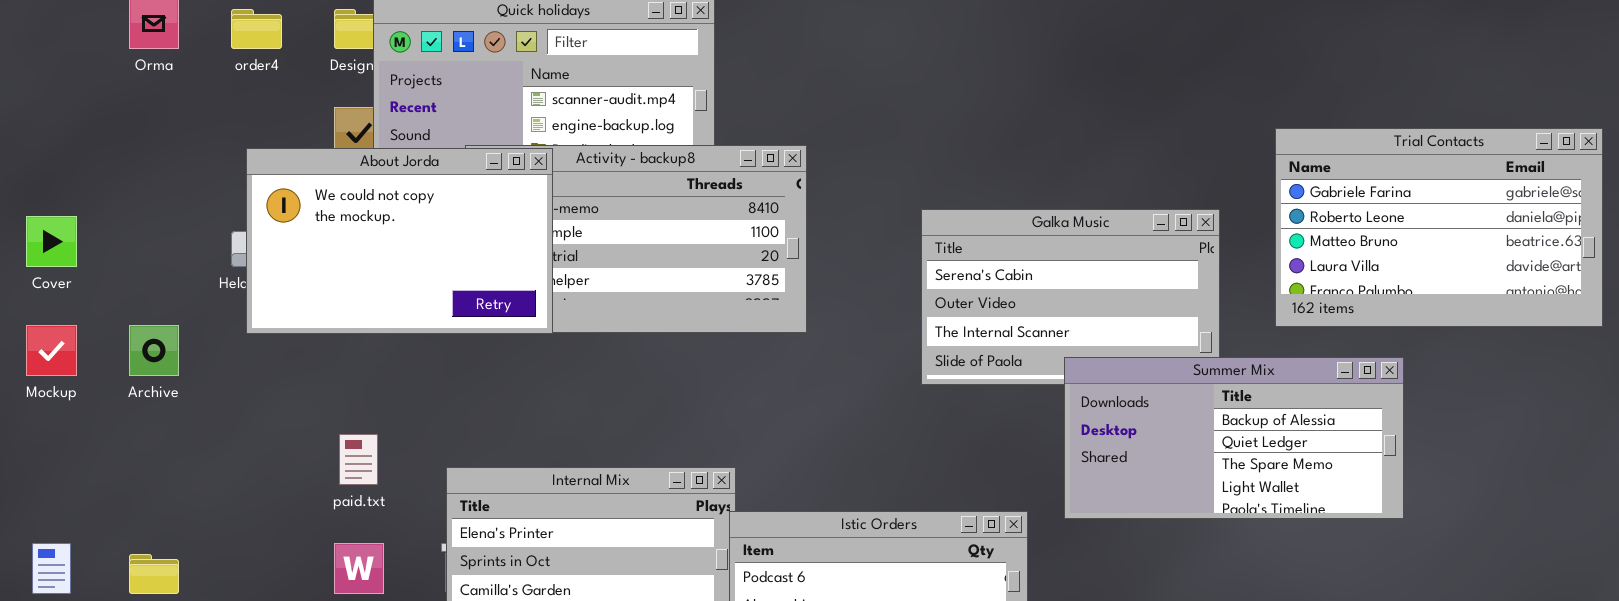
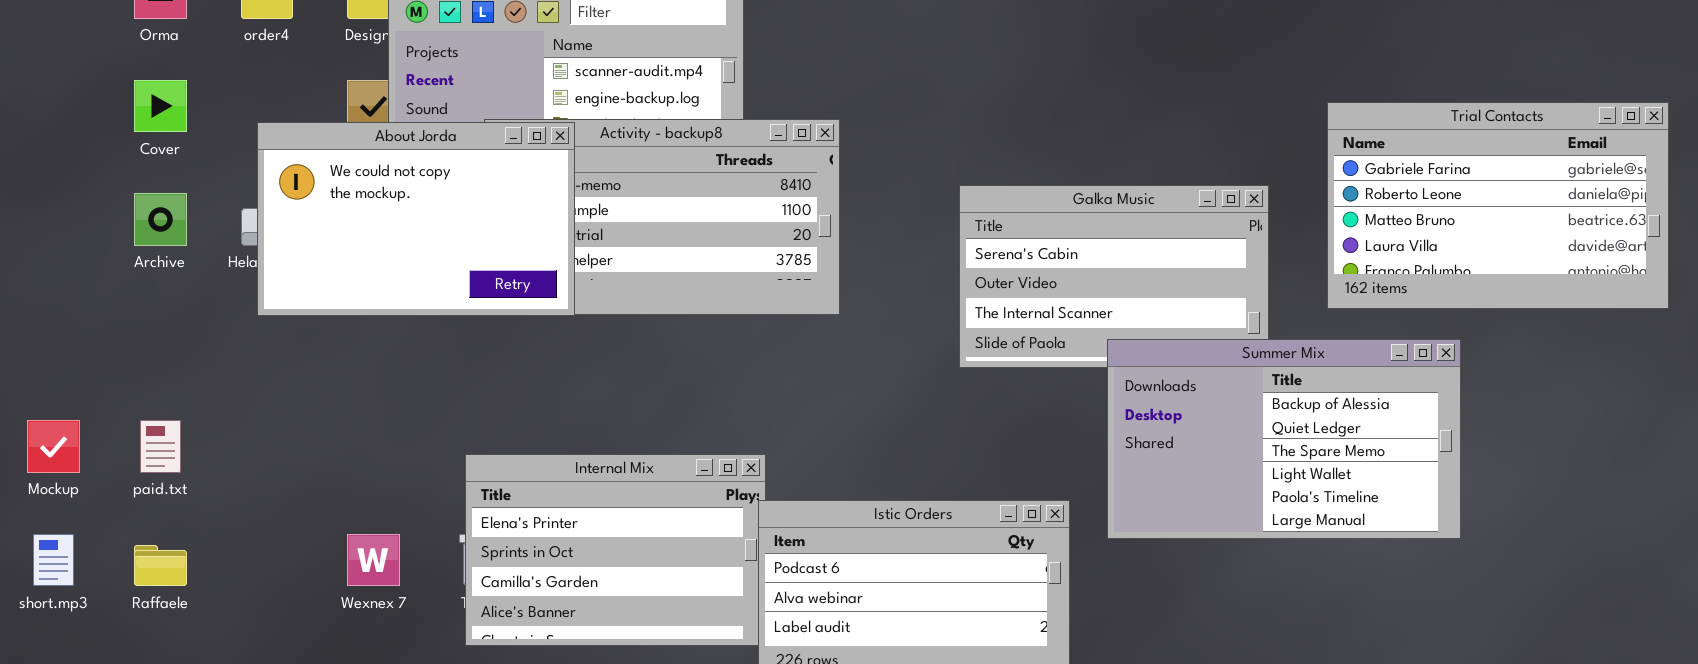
Cover: [26,216,77,267] -> [134,80,187,132], moved
Mockup: [26,325,77,376] -> [27,420,80,473], moved
Archive: [129,325,179,376] -> [134,193,187,246], moved
Summer Mix: [1064,357,1404,519] -> [1107,339,1461,539], resized
paid.txt: [339,434,378,485] -> [140,420,181,473], moved

